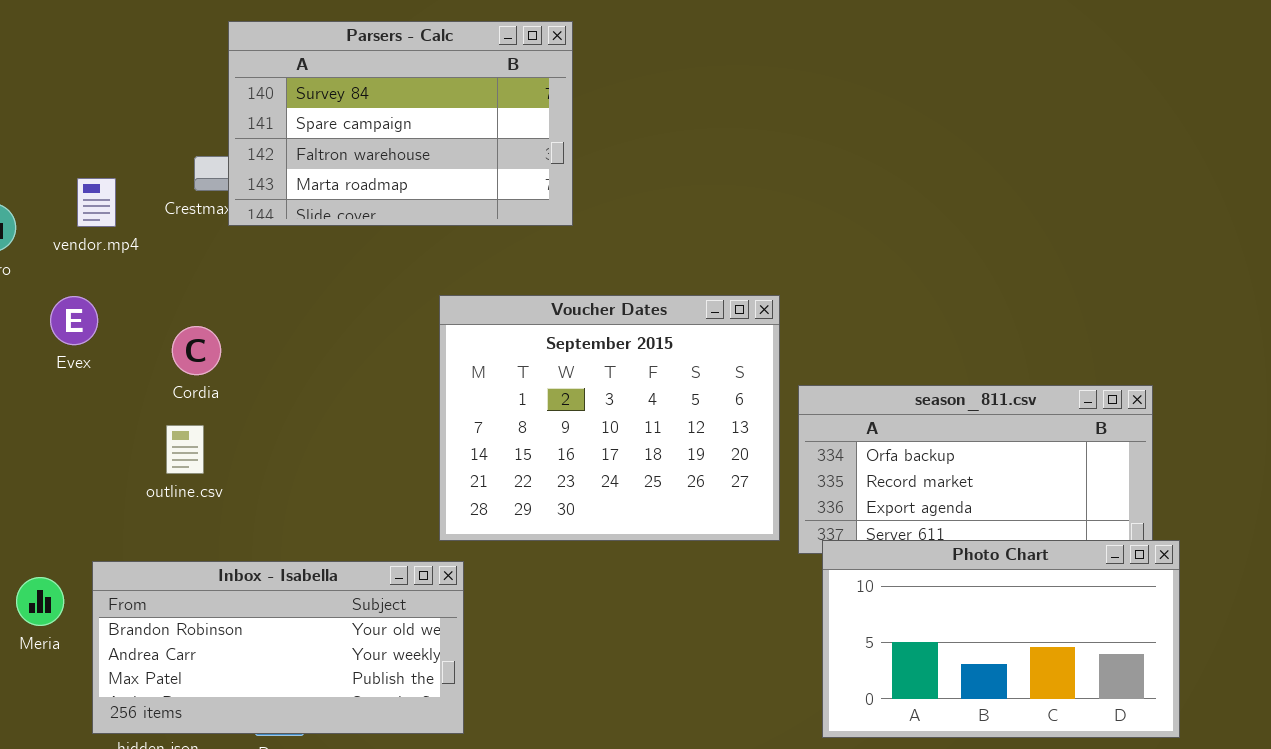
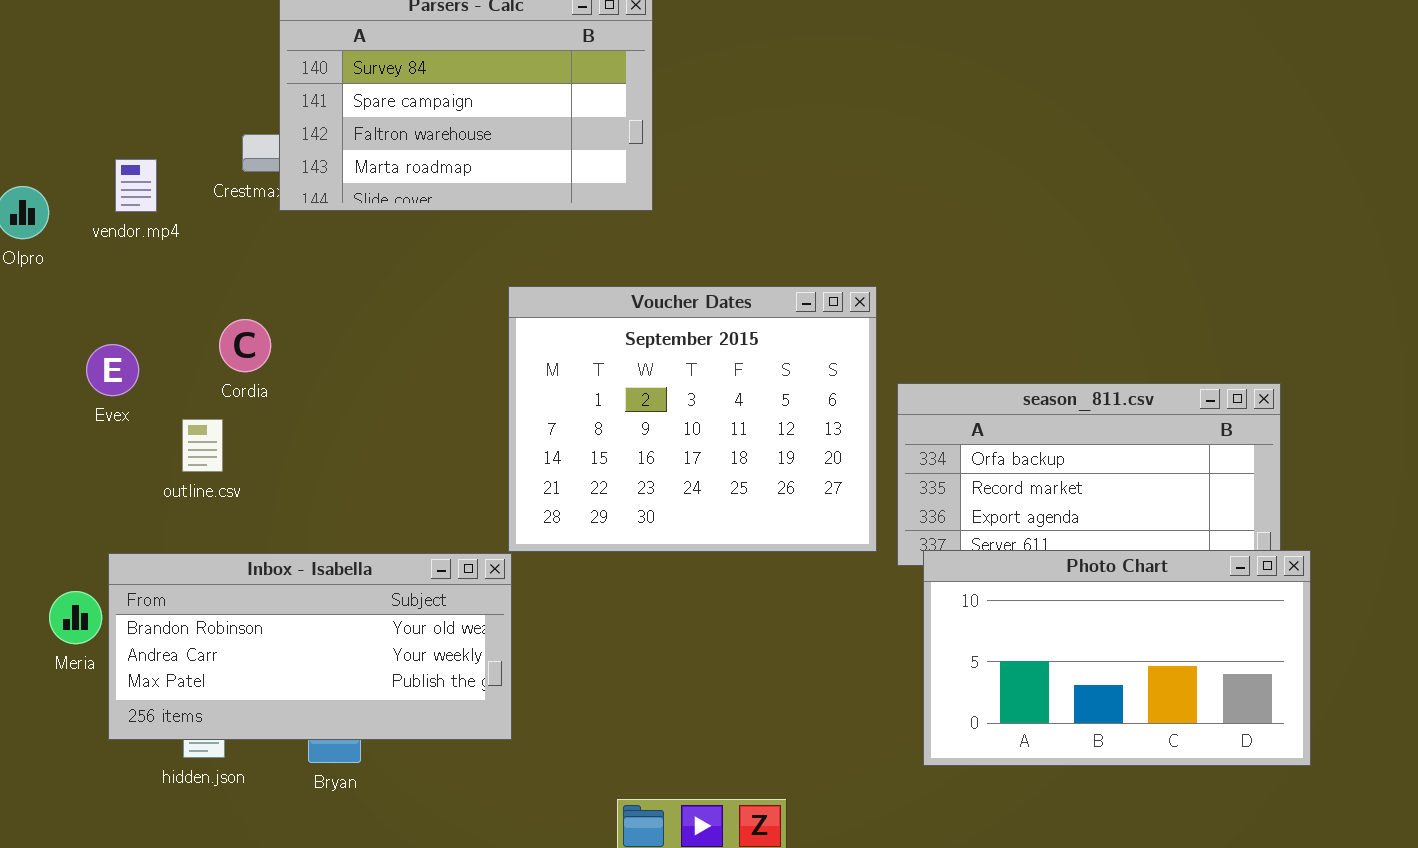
Evex: [50,296,98,345] -> [86,344,139,396], moved
outline.csv: [166,425,204,474] -> [182,419,223,472], moved
Inbox - Isabella: [92,561,464,734] -> [108,553,512,740], moved

